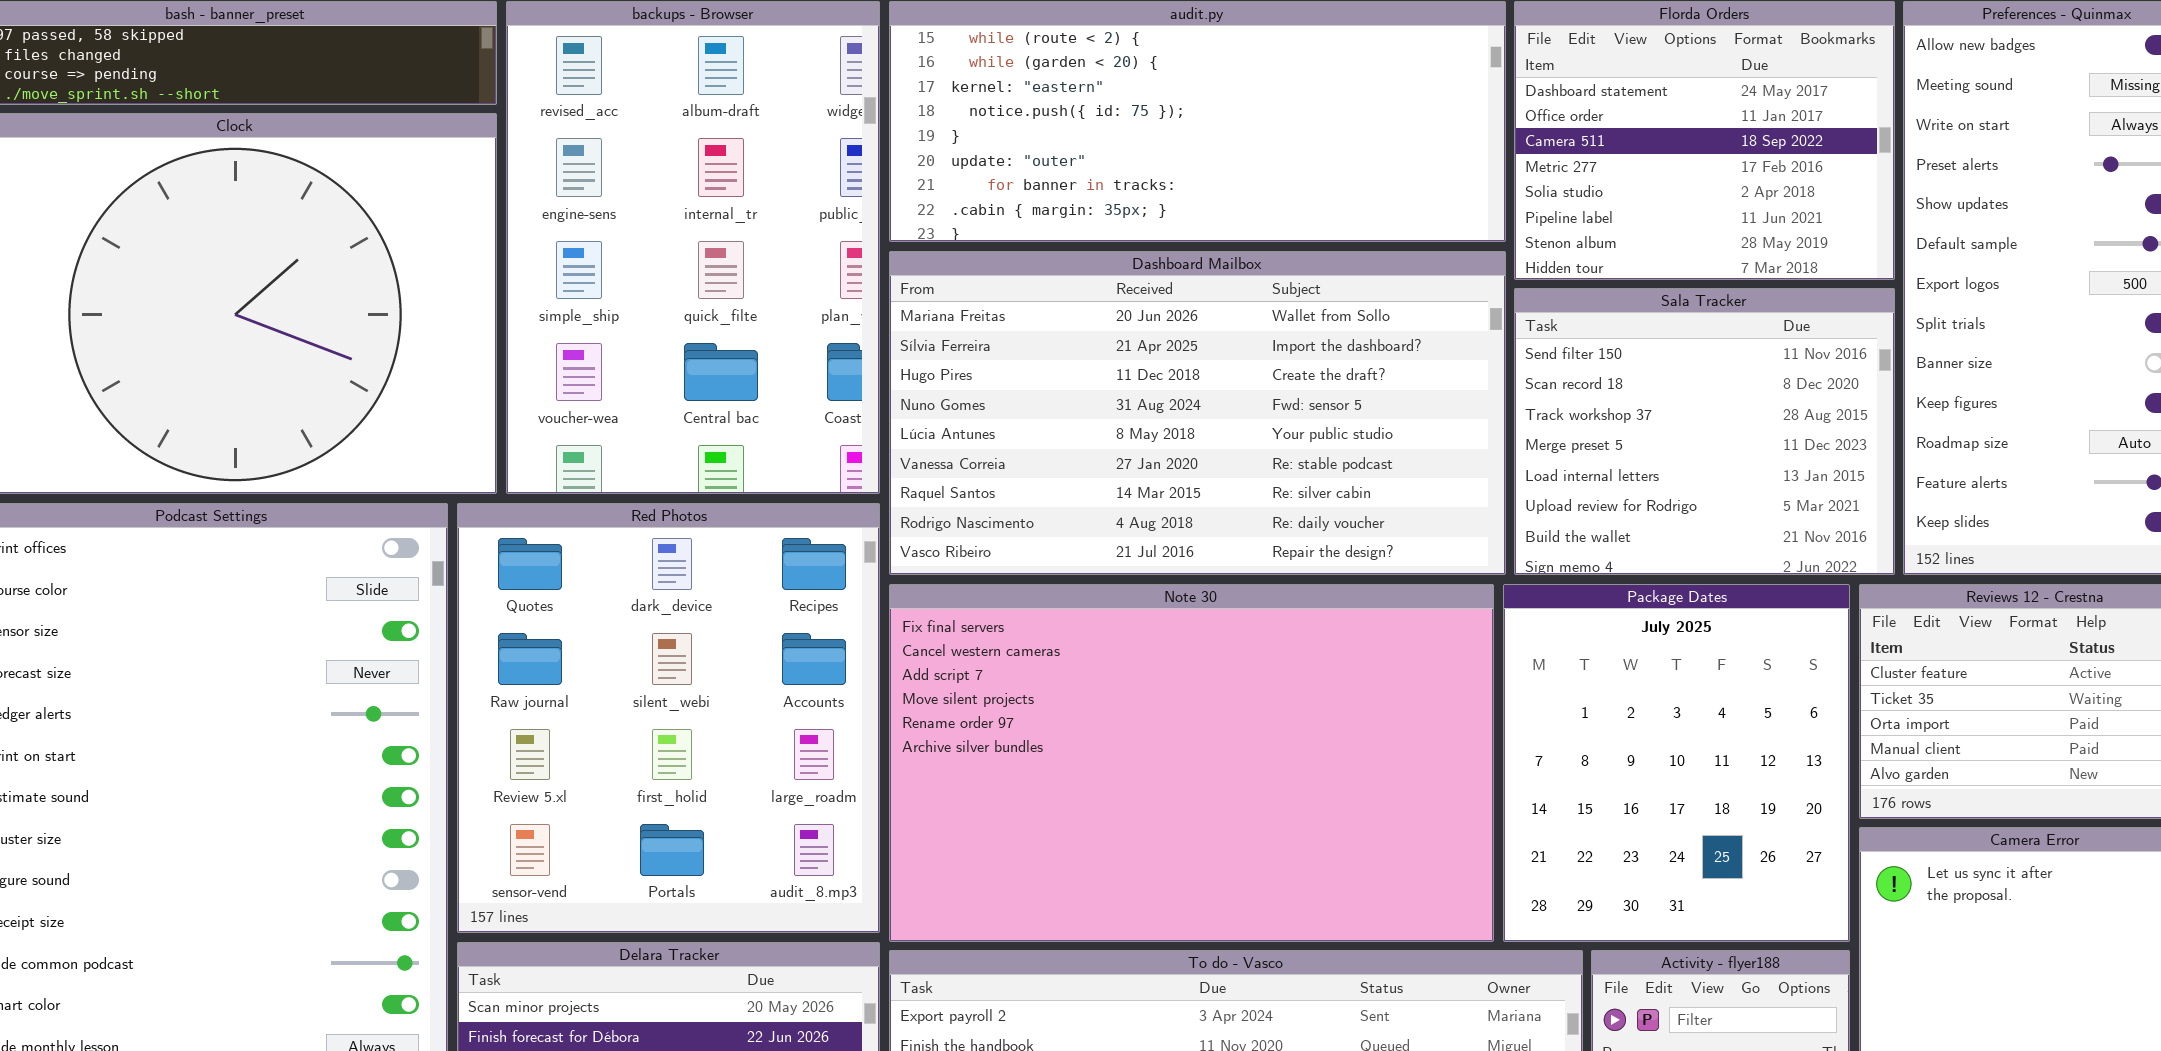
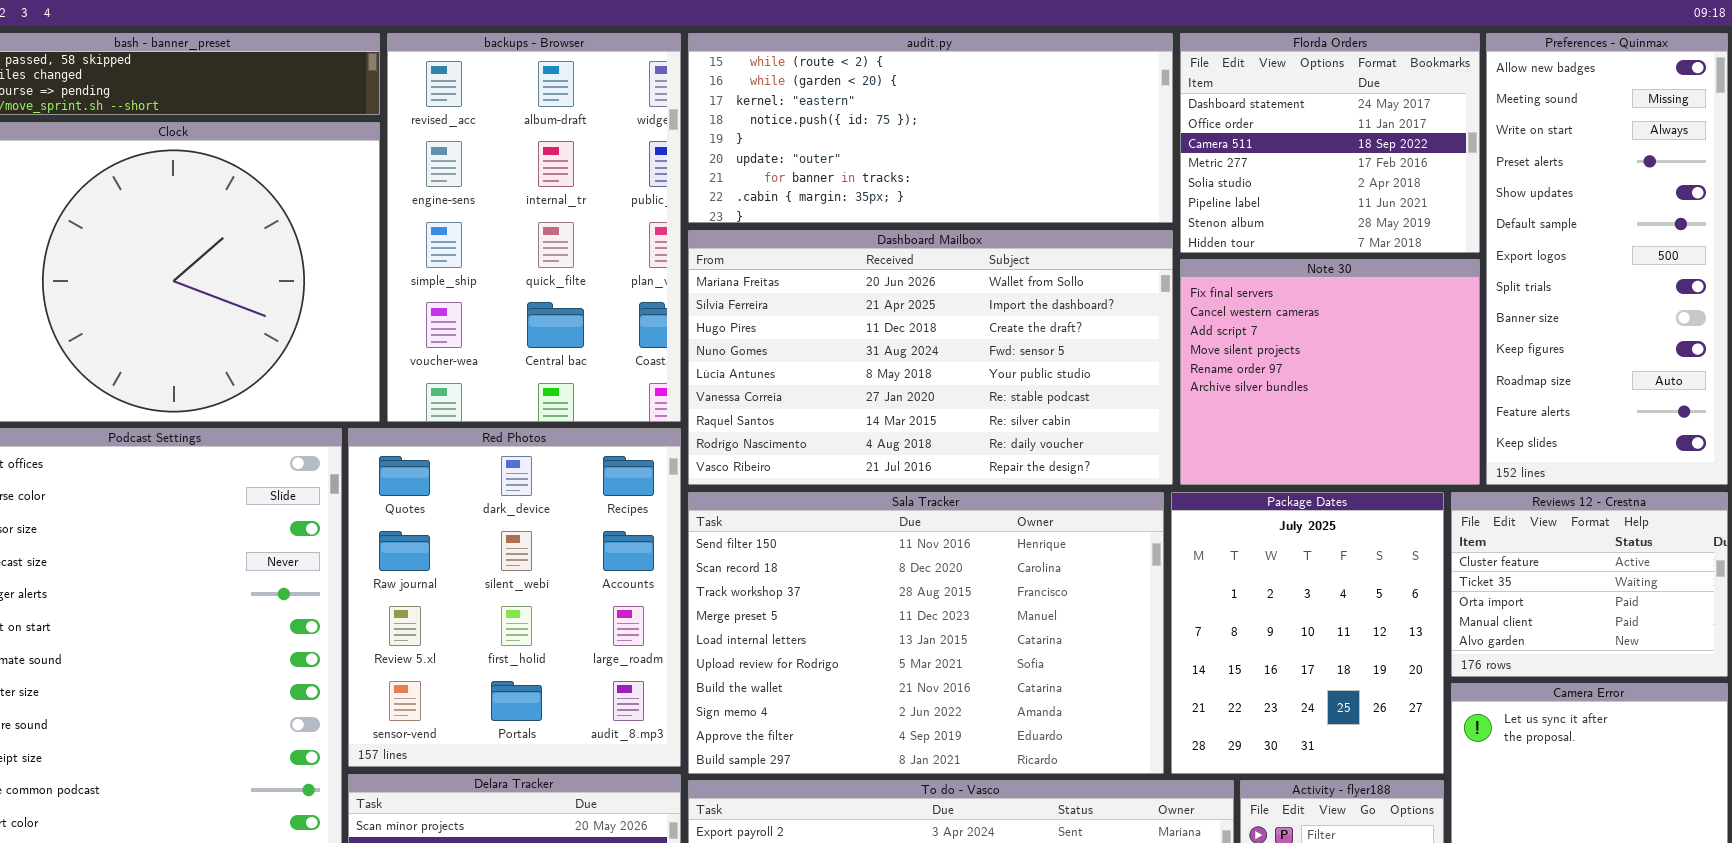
Sala Tracker: [1514,288,1895,575] -> [688,492,1164,774], moved, resized
Note 30: [889,584,1494,942] -> [1180,259,1480,485], moved, resized

